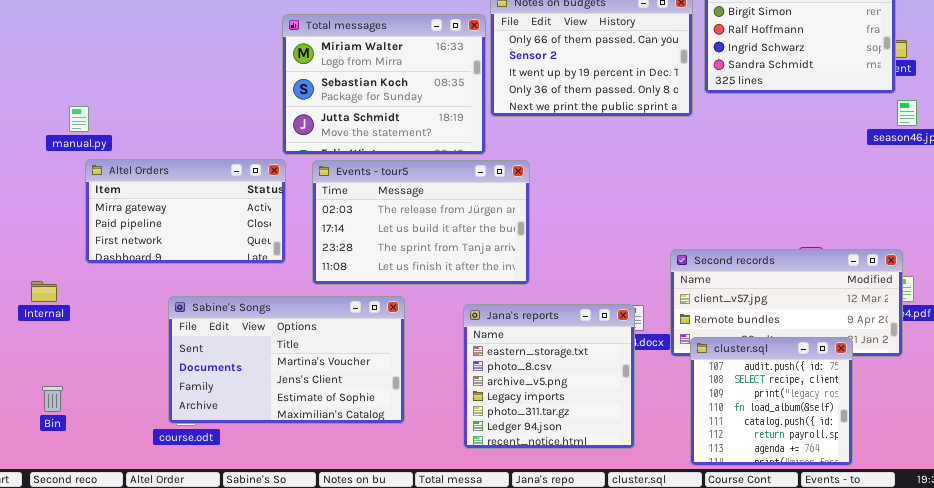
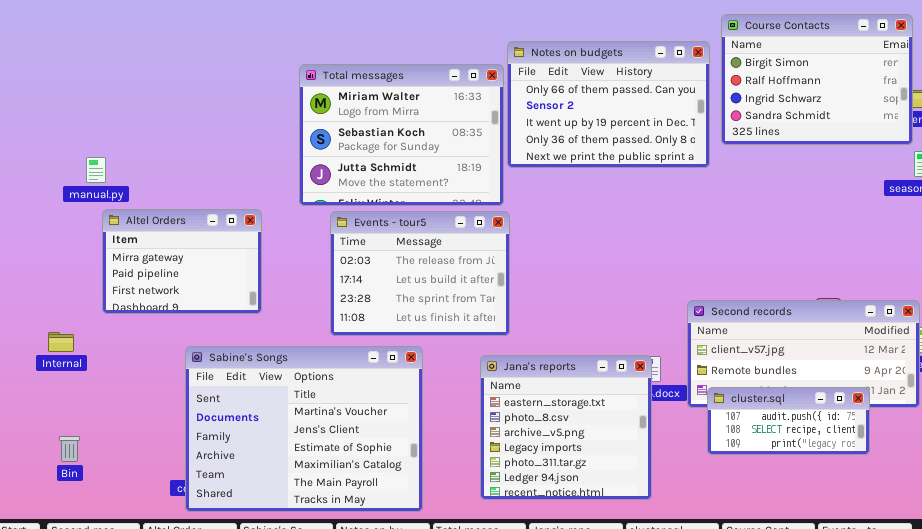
Altel Orders: [85,159,286,264] -> [102,209,262,314], resized
Events - tour5: [312,160,530,285] -> [330,211,510,336], resized
Sabine's Songs: [168,296,405,424] -> [185,346,423,512], resized
cluster.sql: [690,337,853,466] -> [707,387,870,455], resized

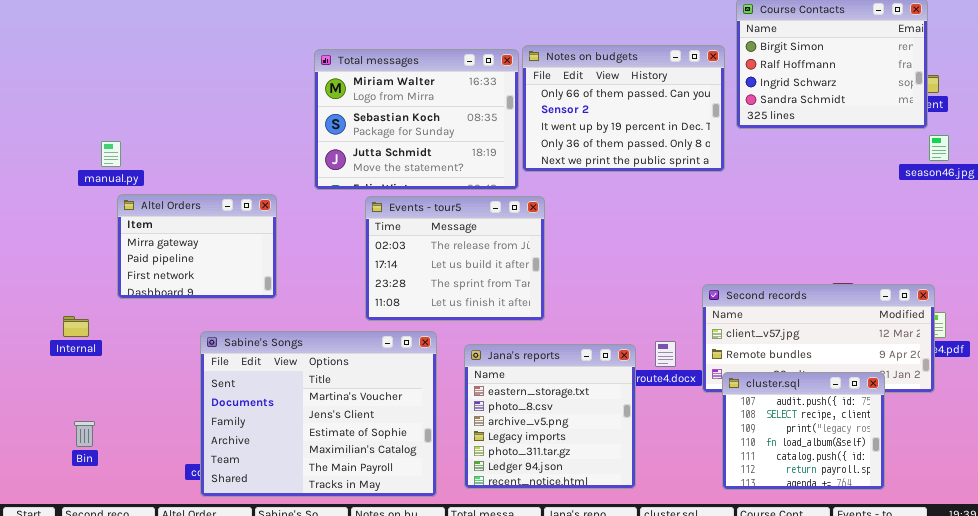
Notes on budgets: [507,41,710,168] -> [522,45,725,172], moved
Events - tour5: [330,211,510,336] -> [365,196,545,321], moved
Jana's reports: [480,355,652,500] -> [464,344,636,489], moved
cluster.sql: [707,387,870,455] -> [722,372,885,490], resized

